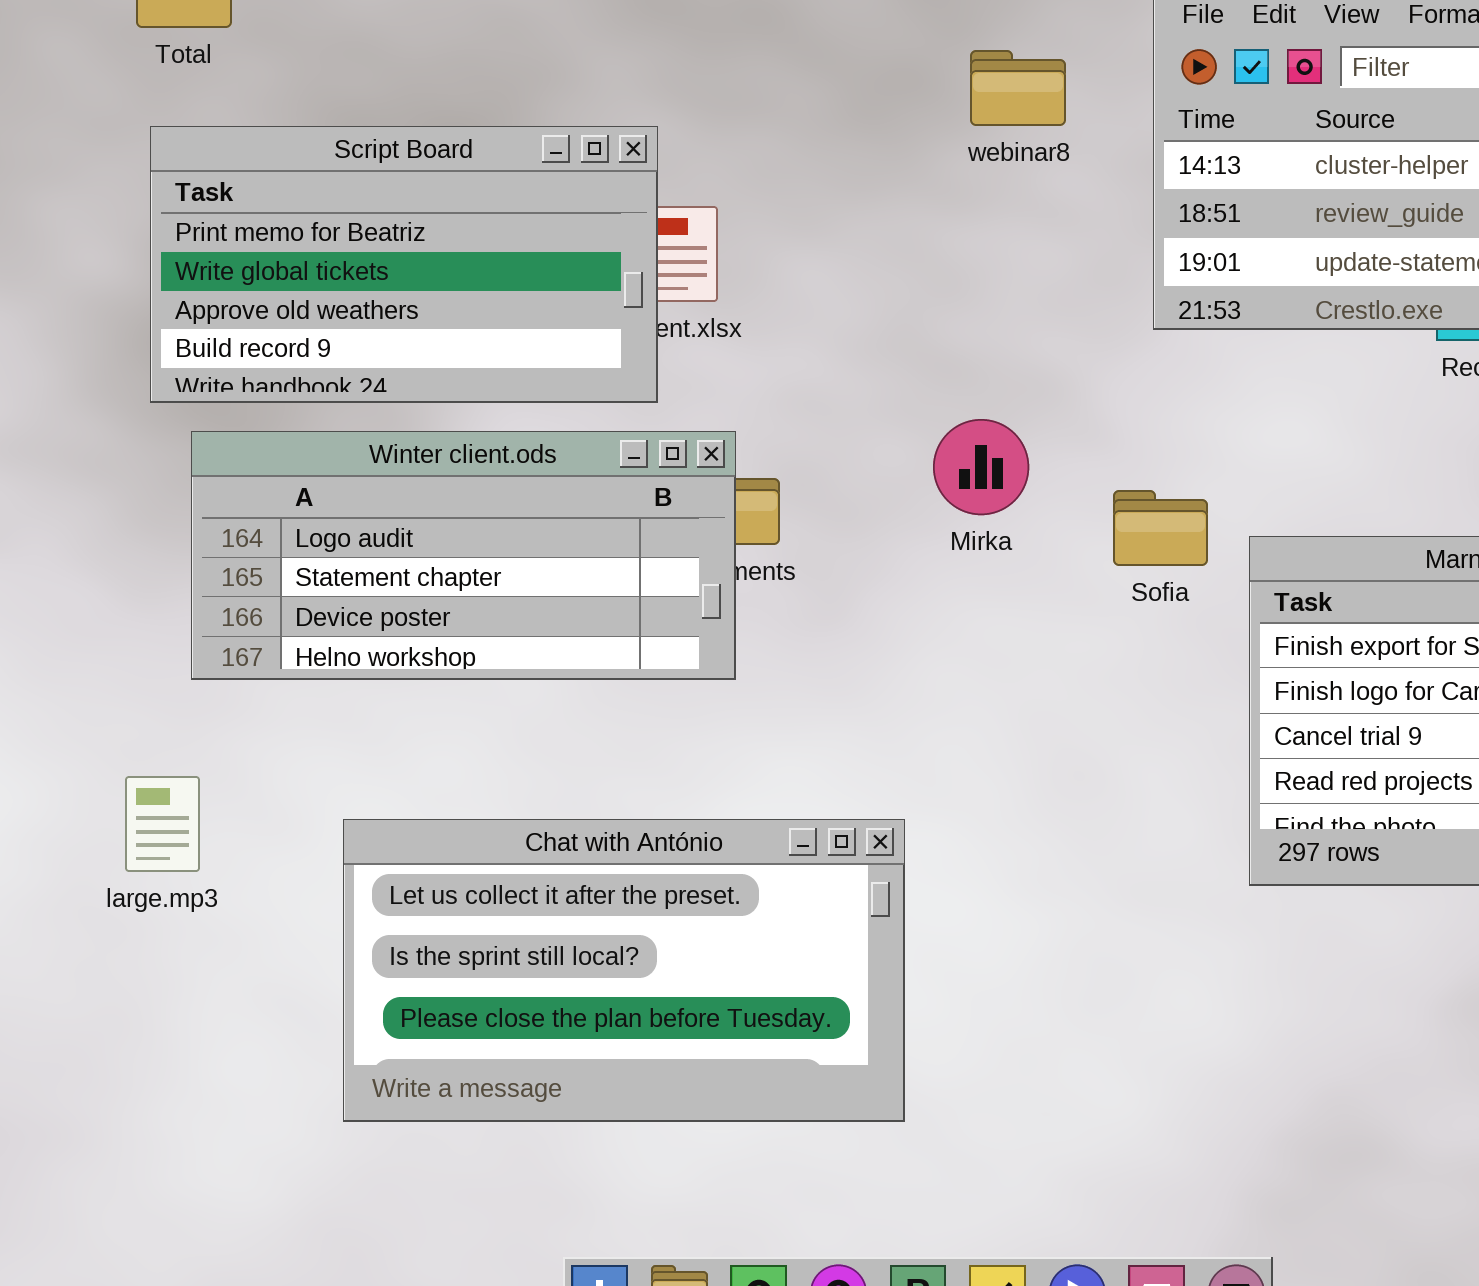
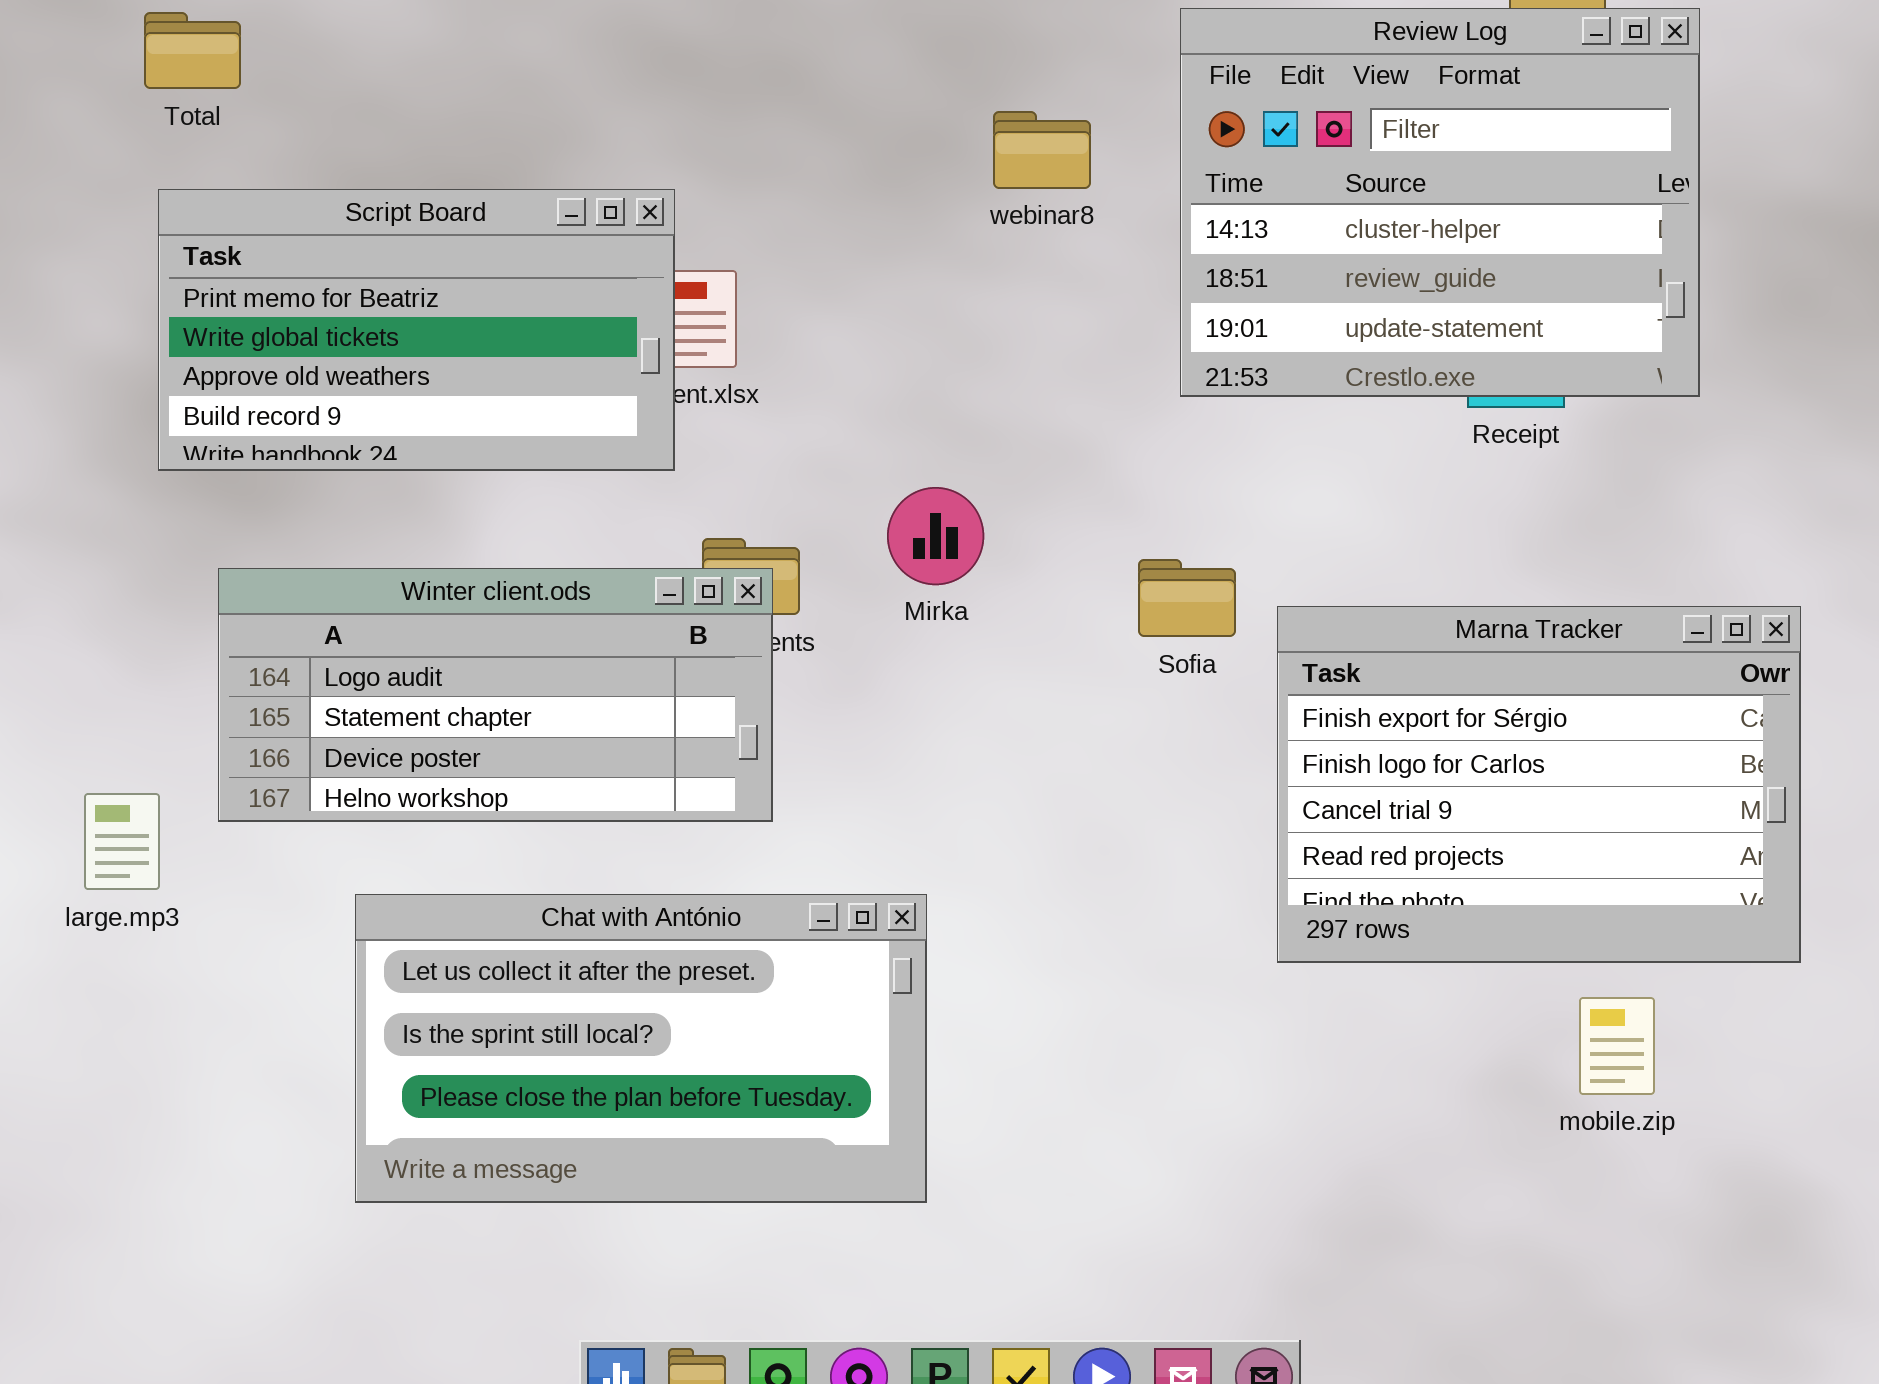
Mirka: [933,419,1029,515] -> [887,487,984,585], moved
Winter client.ods: [191,431,736,680] -> [218,568,773,822], moved
large.mp3: [125,776,200,872] -> [84,793,160,890], moved

